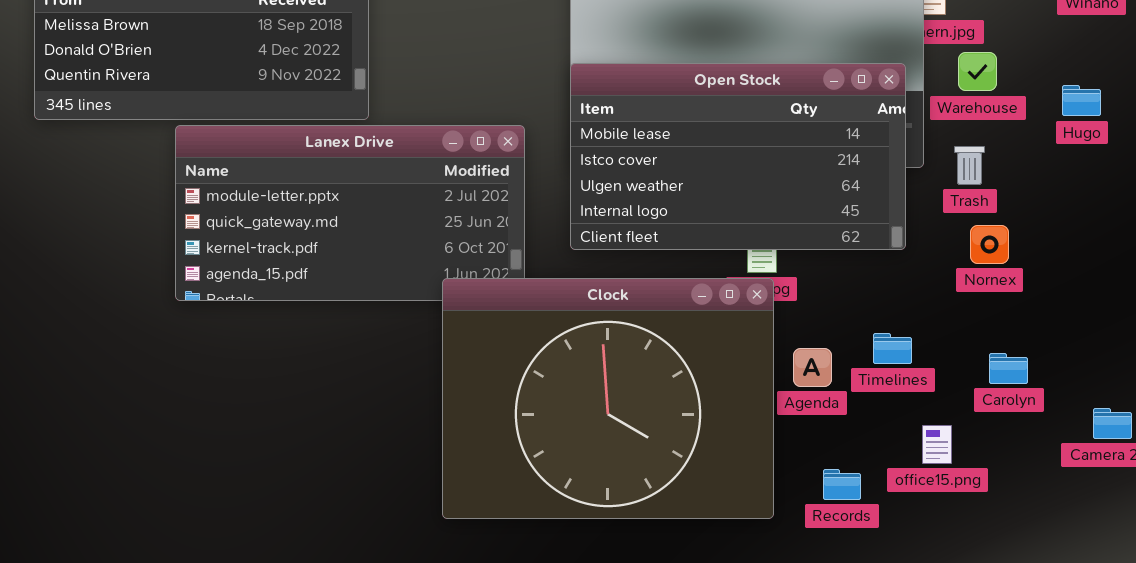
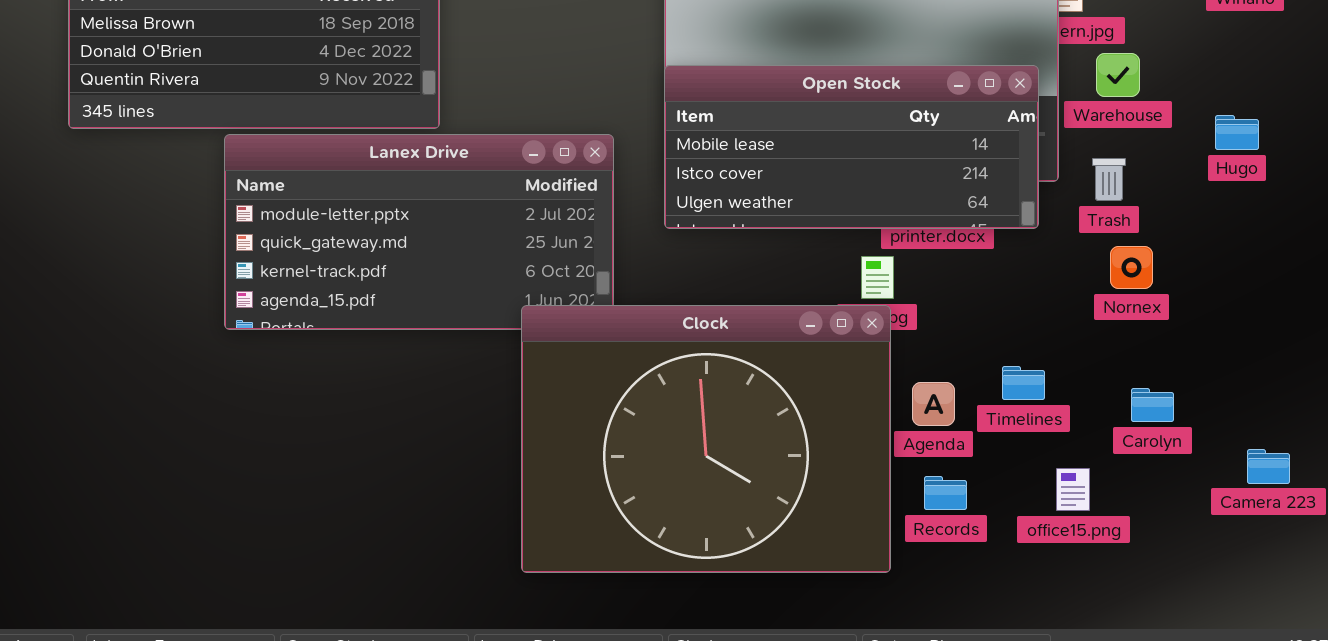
Open Stock: [570,63,906,250] -> [664,65,1039,229], resized
Hugo: [1062,85,1101,116] -> [1215,115,1259,150], moved
Records: [823,469,861,500] -> [924,476,967,510], moved

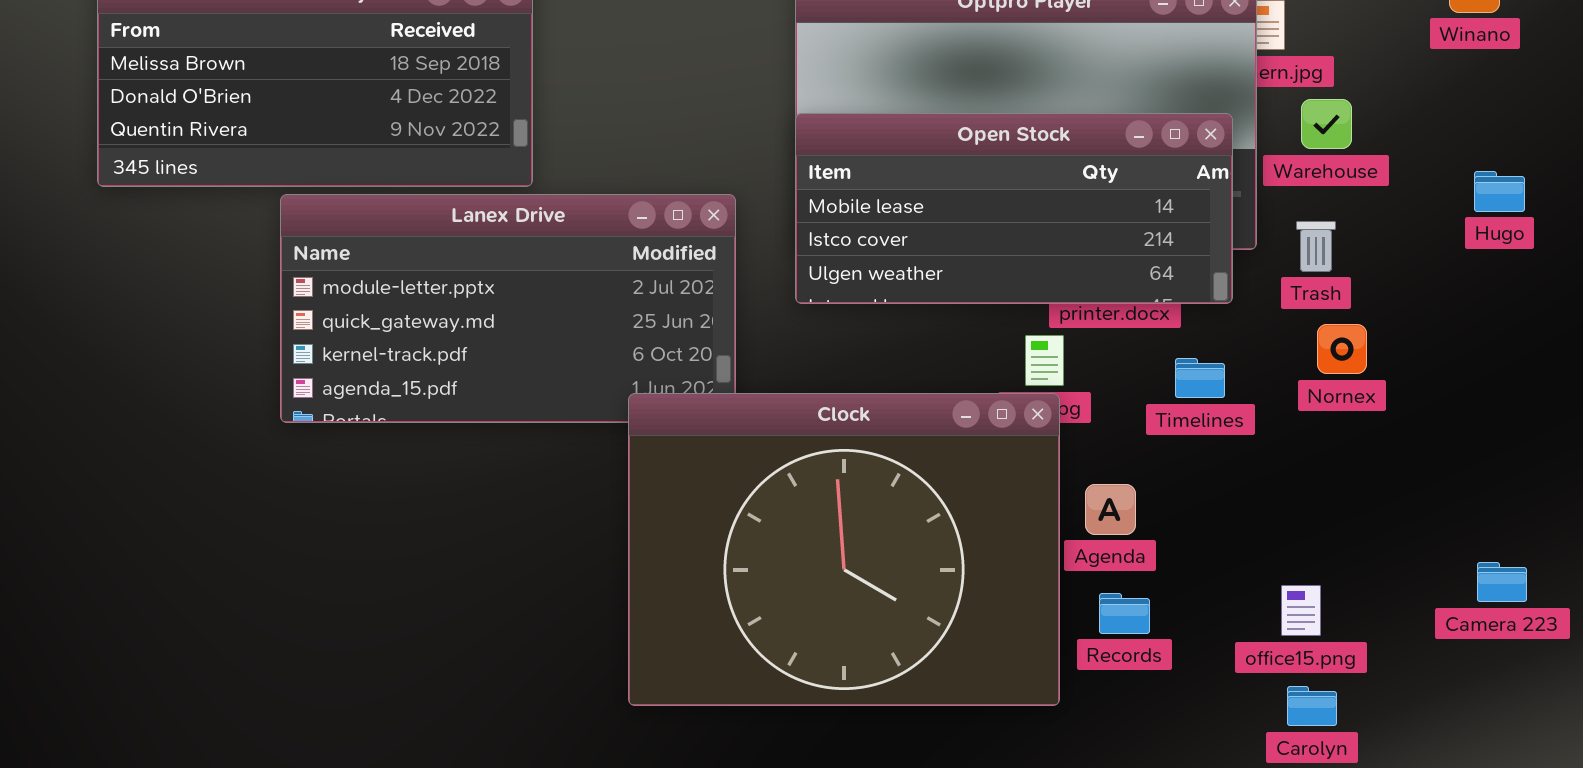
Hugo: [1215,115,1259,150] -> [1474,171,1525,212], moved
Timelines: [1002,366,1045,400] -> [1175,358,1225,398], moved
Carolyn: [1131,388,1174,422] -> [1287,686,1337,726], moved
office15.png: [1056,468,1090,511] -> [1281,585,1321,636], moved

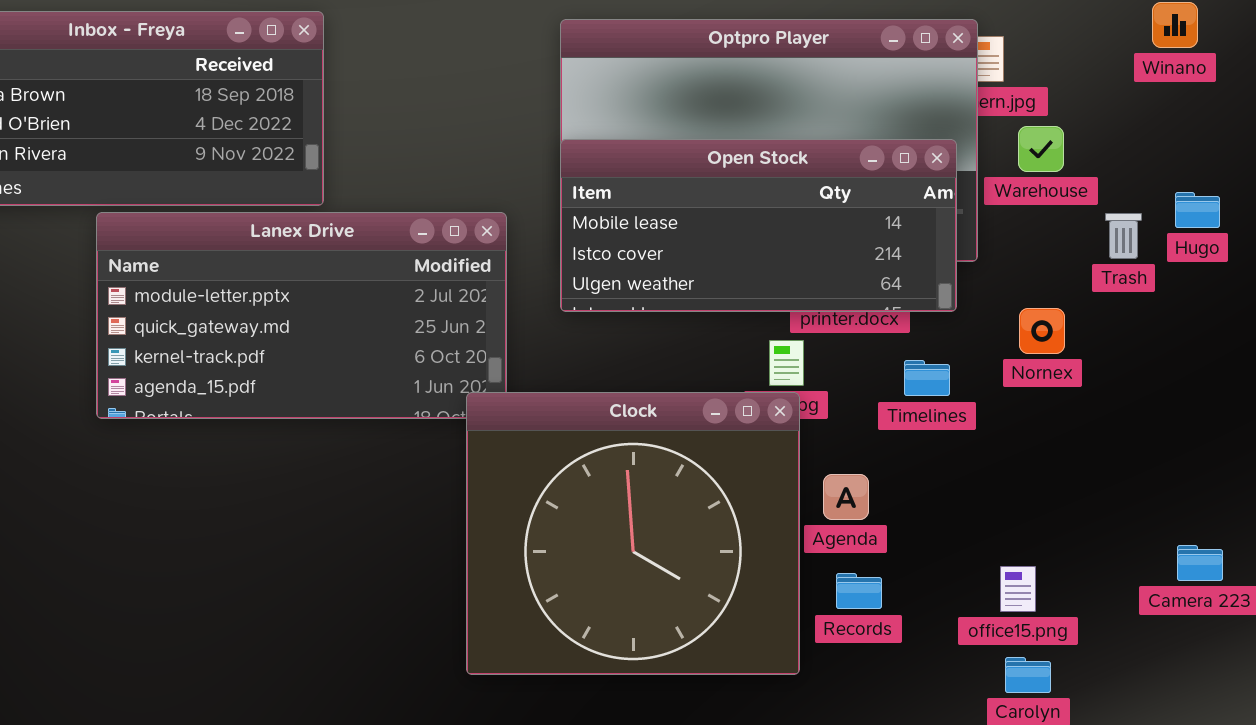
Trash: [1296,221,1336,272] -> [1105,213,1142,259], moved
Nornex: [1317,324,1367,374] -> [1019,308,1065,354], moved
Clock: [628,393,1060,706] -> [466,392,800,675], resized

